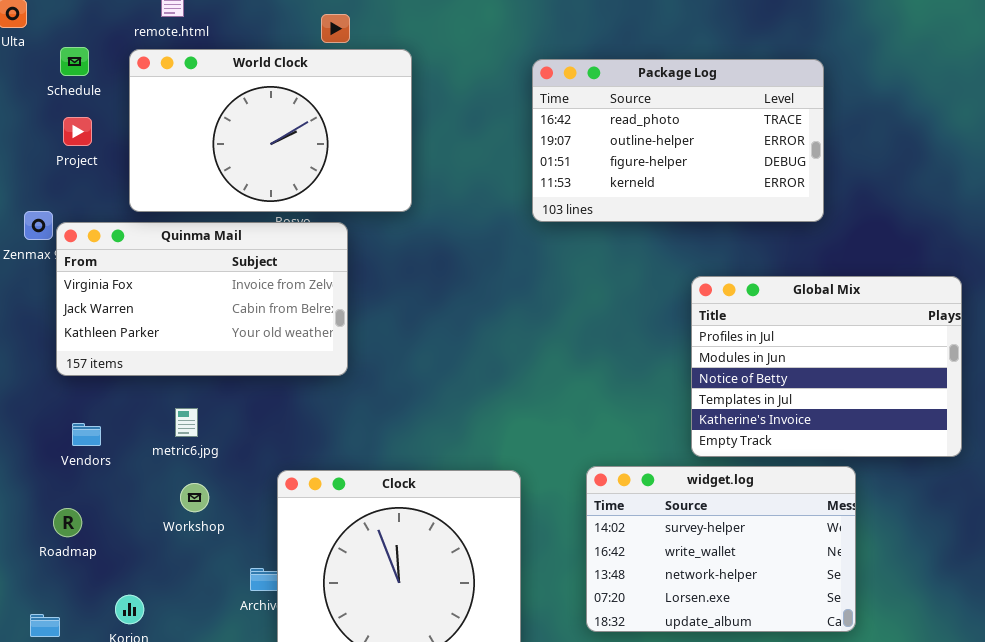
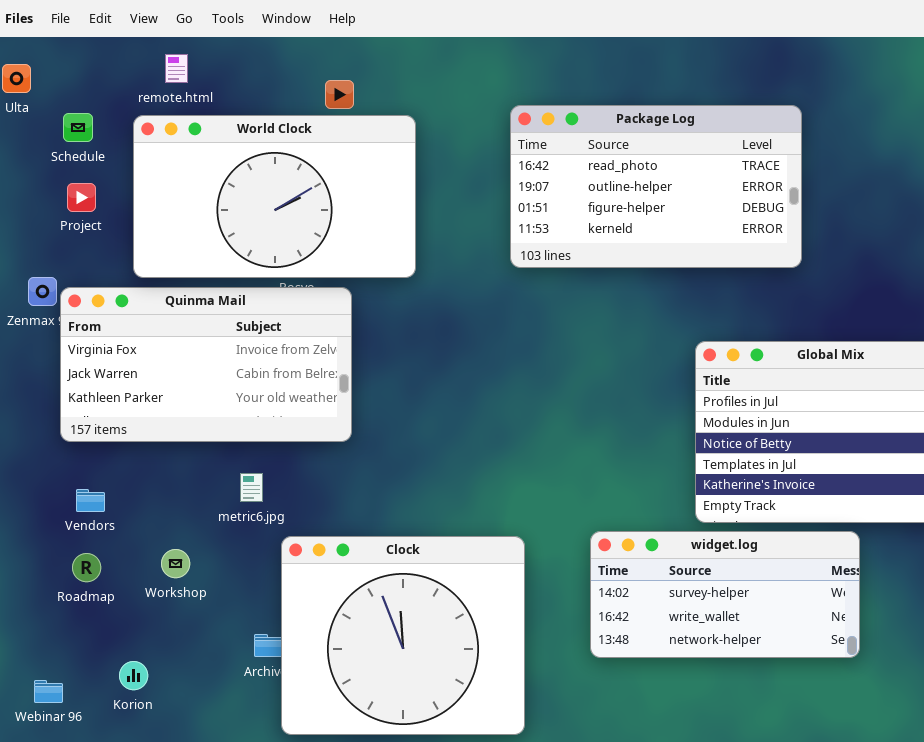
Package Log: [532,59,824,222] -> [510,105,802,268], moved
metric6.jpg: [175,408,198,437] -> [240,473,263,502], moved
widget.log: [586,466,856,632] -> [590,531,860,658], resized
Workshop: [180,483,209,512] -> [161,549,190,578], moved
Roadmap: [53,508,82,537] -> [72,553,101,582], moved

